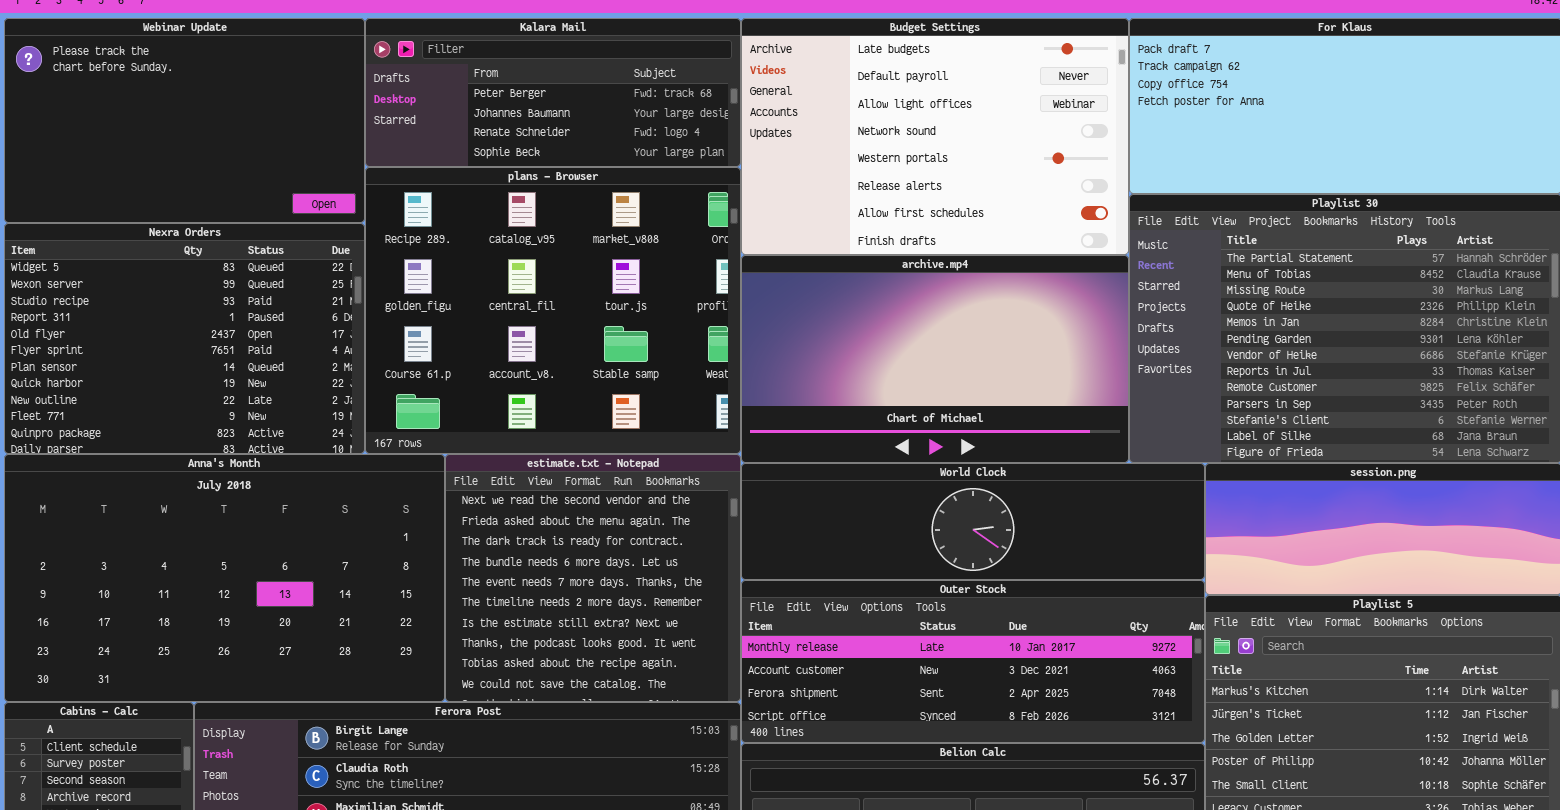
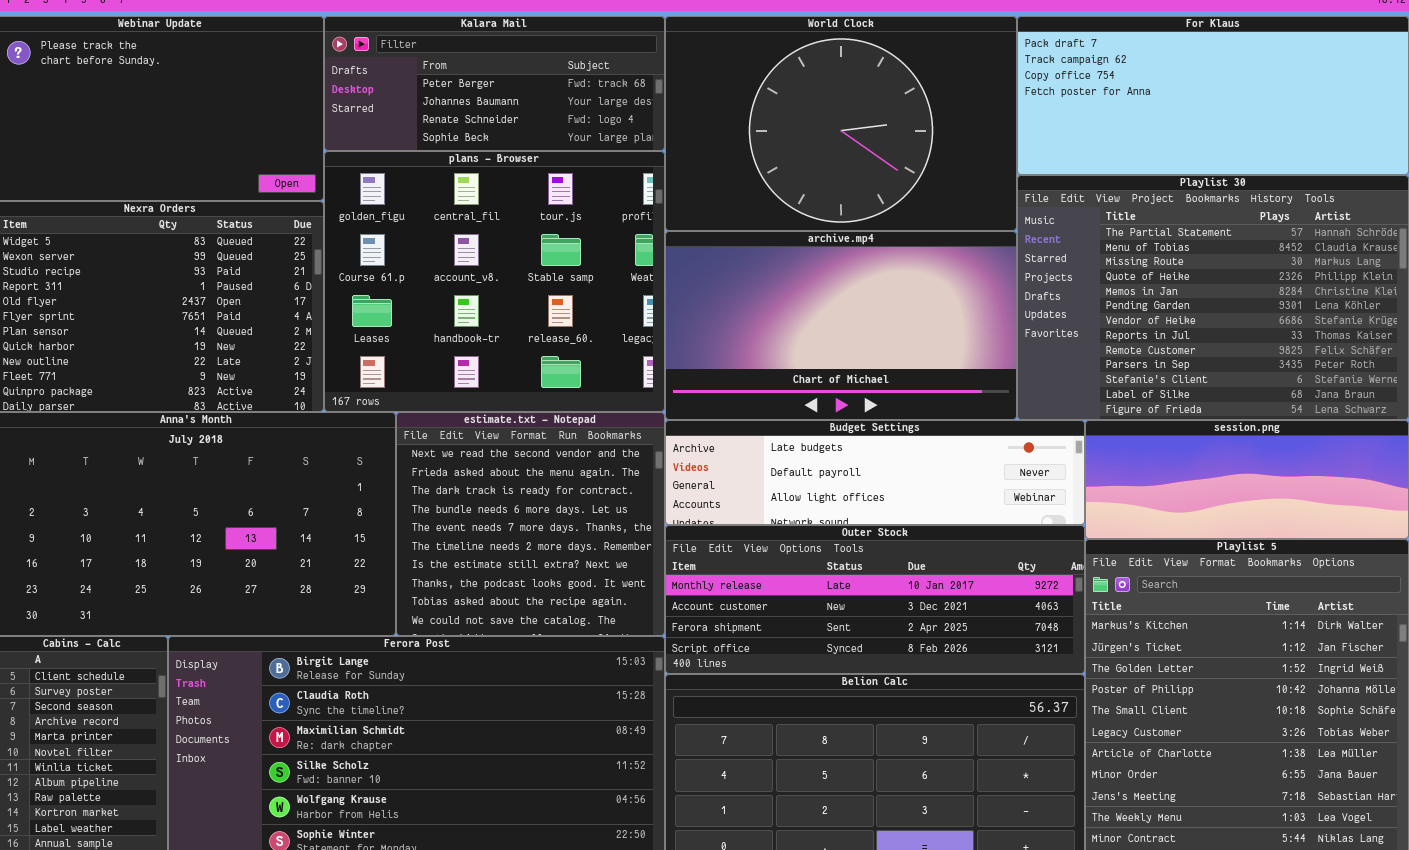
Budget Settings: [741,18,1129,255] -> [665,420,1085,525], moved, resized
plans - Browser: [365,167,741,454] -> [324,151,665,412], scrolled down 1 row
World Clock: [741,463,1205,580] -> [665,16,1017,231], moved, resized

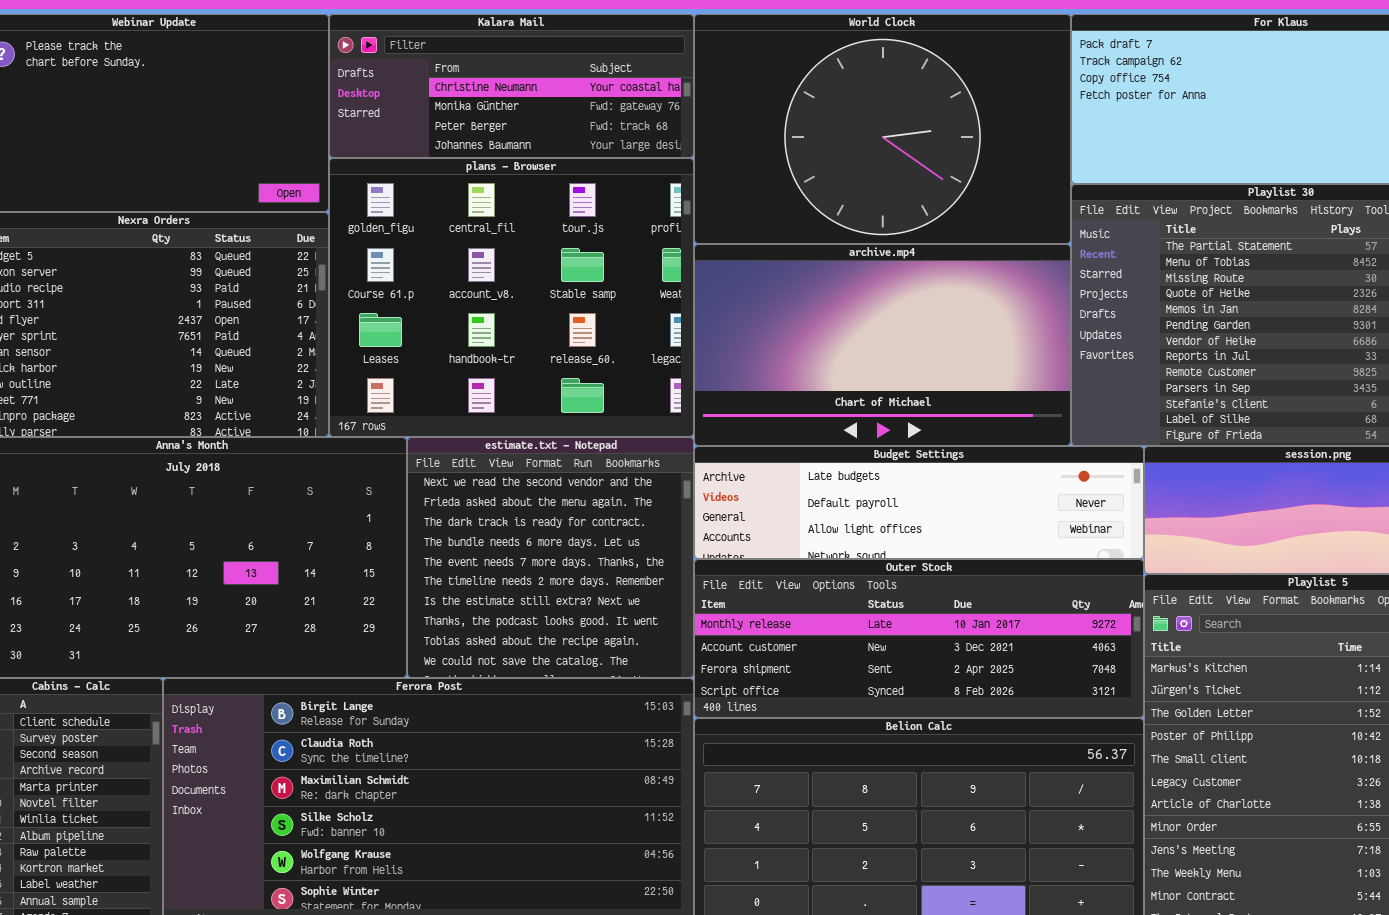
Kalara Mail: [324,16,665,151] -> [329,14,694,158], scrolled up 2 rows

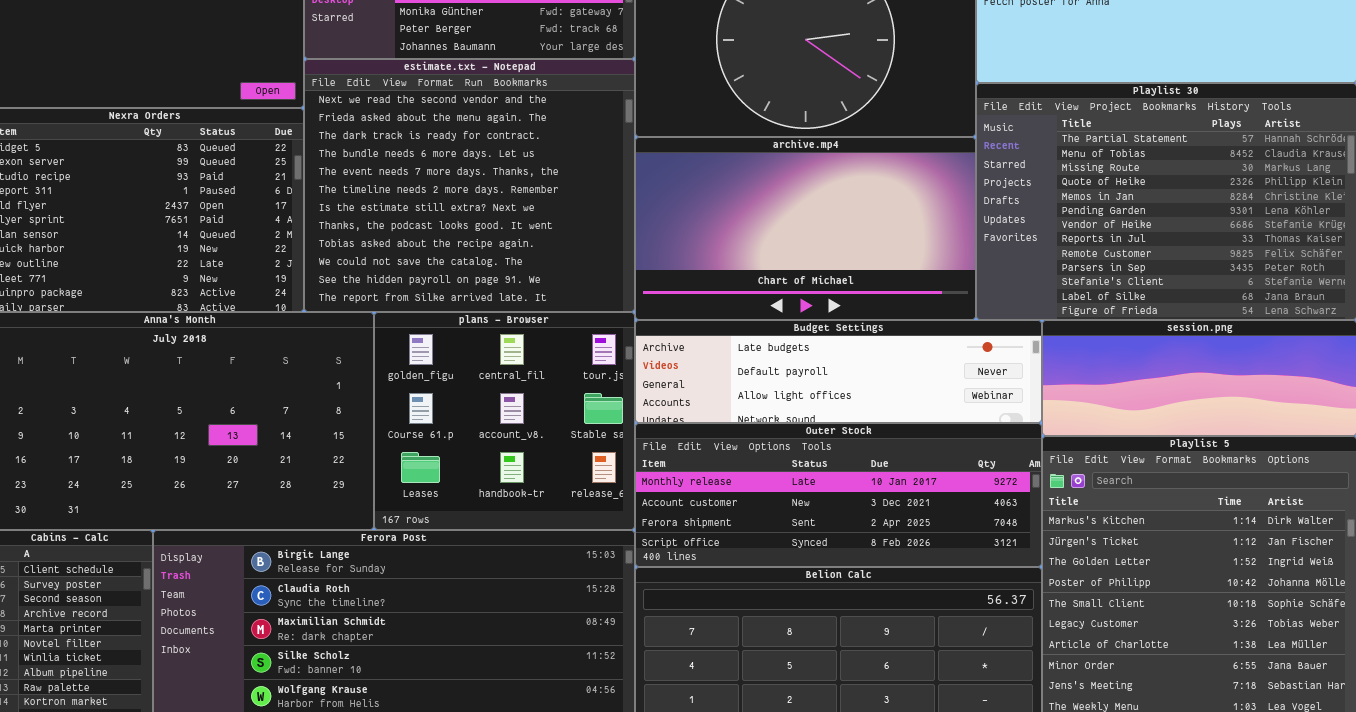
plans - Browser: [329,158,694,437] -> [374,312,635,530], moved, resized
estimate.txt - Notepad: [407,437,694,678] -> [304,59,635,312], moved, resized

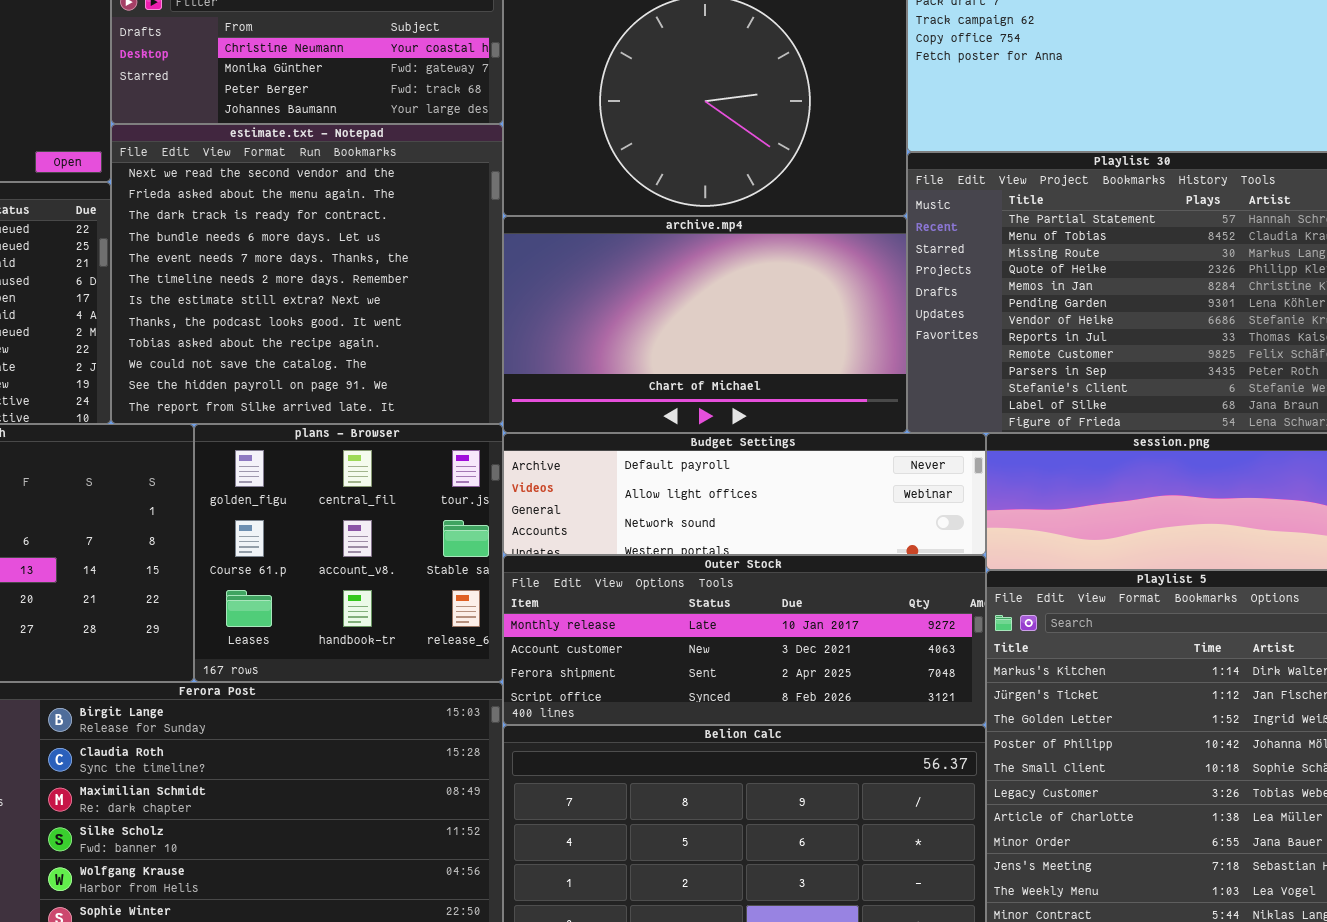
Budget Settings: [635,320,1042,423] -> [503,433,986,555], scrolled down 1 row

